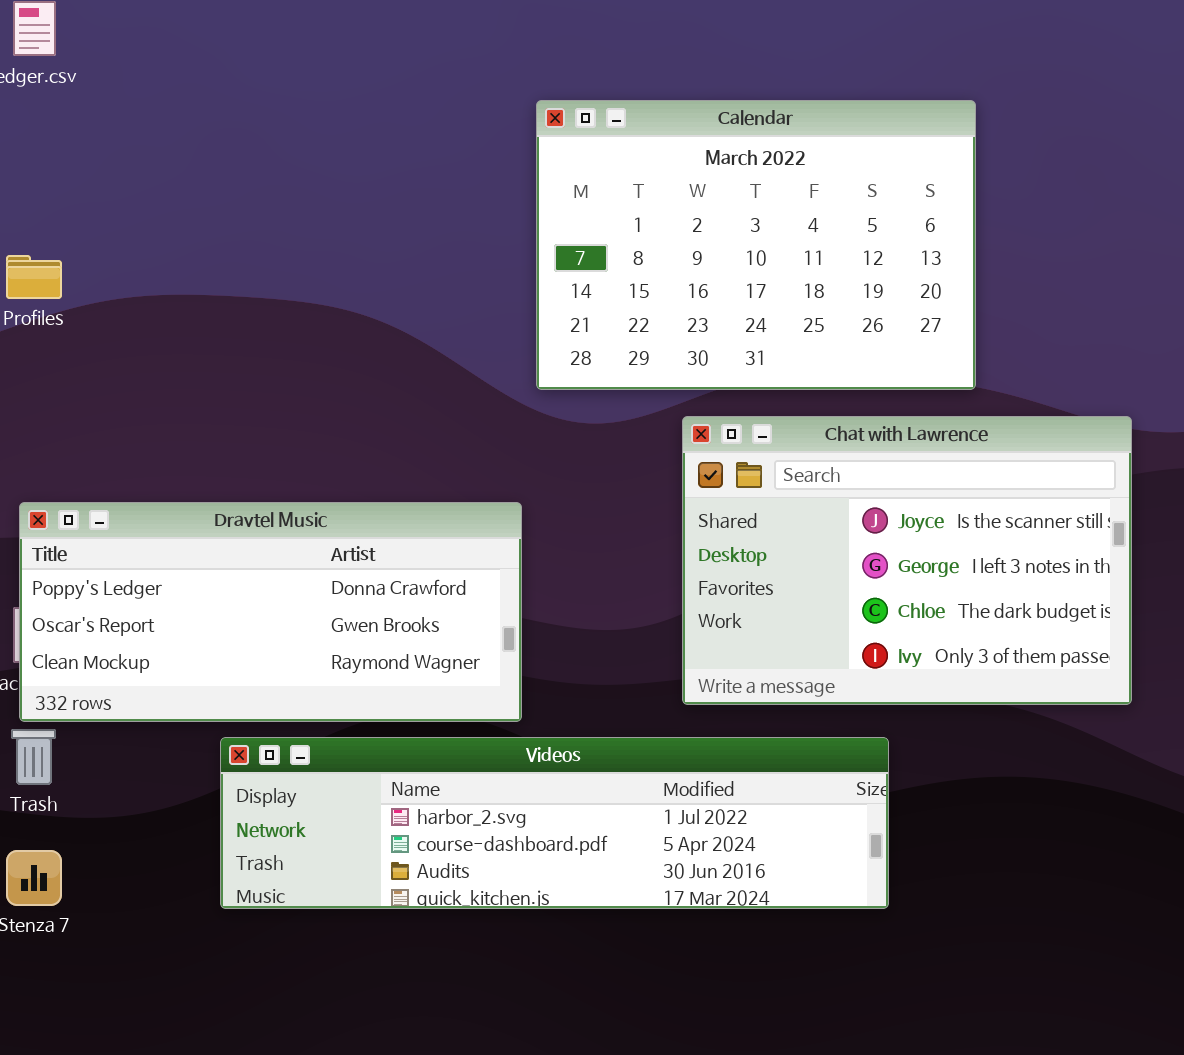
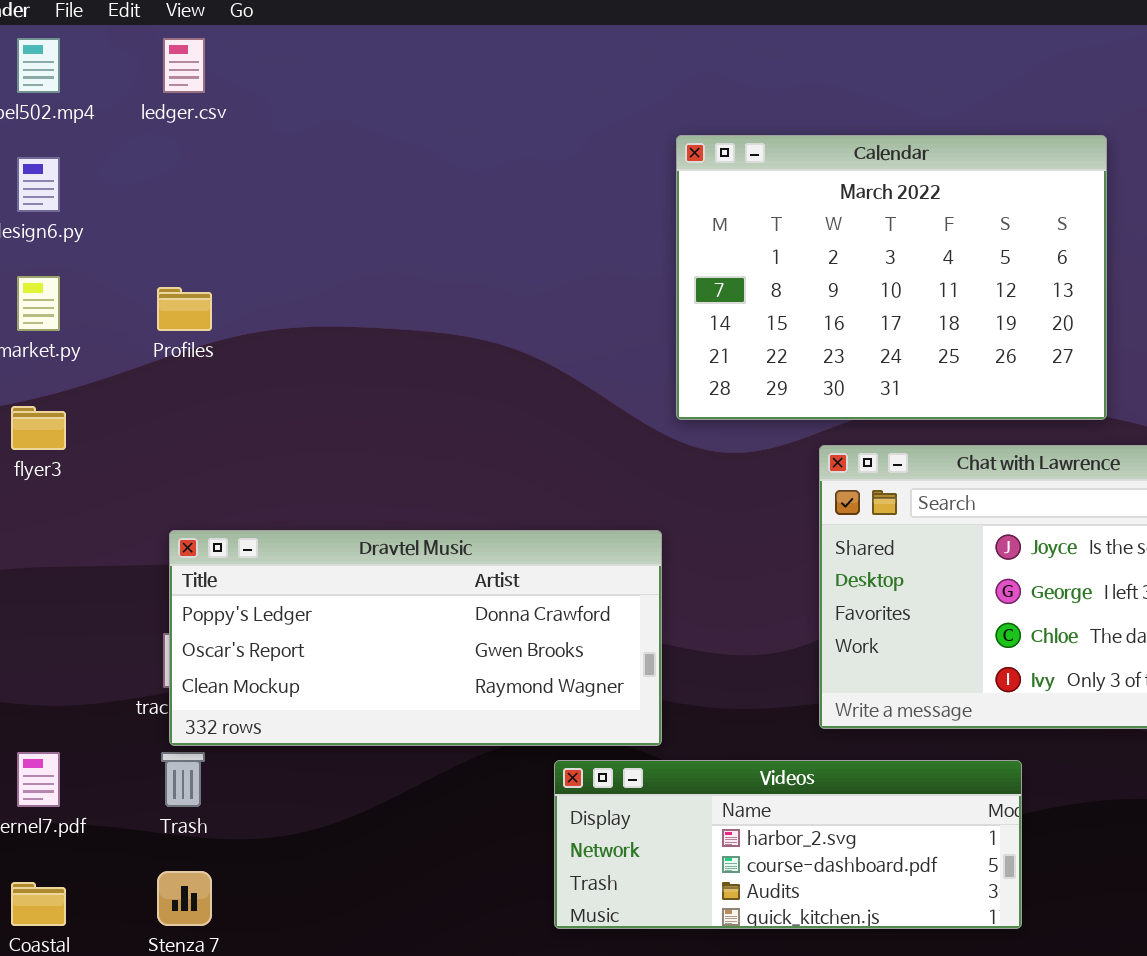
Videos: [220,737,889,909] -> [554,760,1022,929], resized

